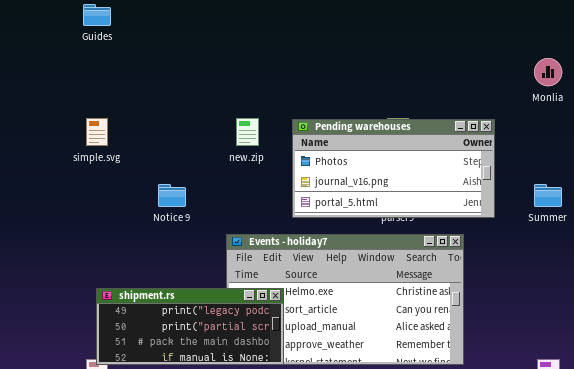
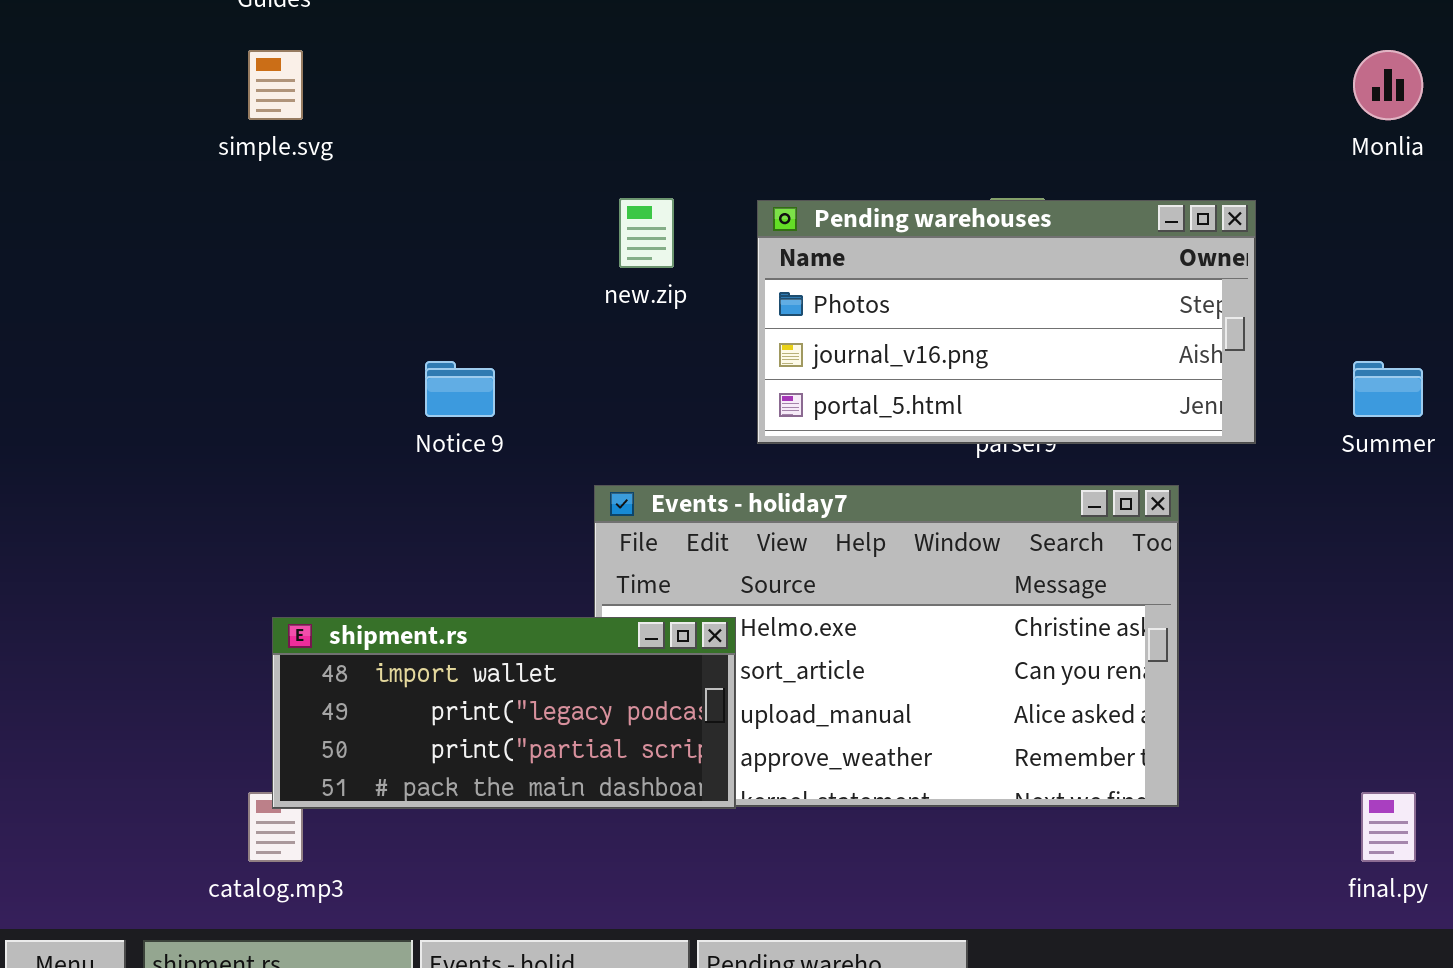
simple.svg: [86,118,108,146] -> [248,50,303,120], moved
shipment.rs: [96,288,284,365] -> [272,617,736,809], scrolled up 1 row

